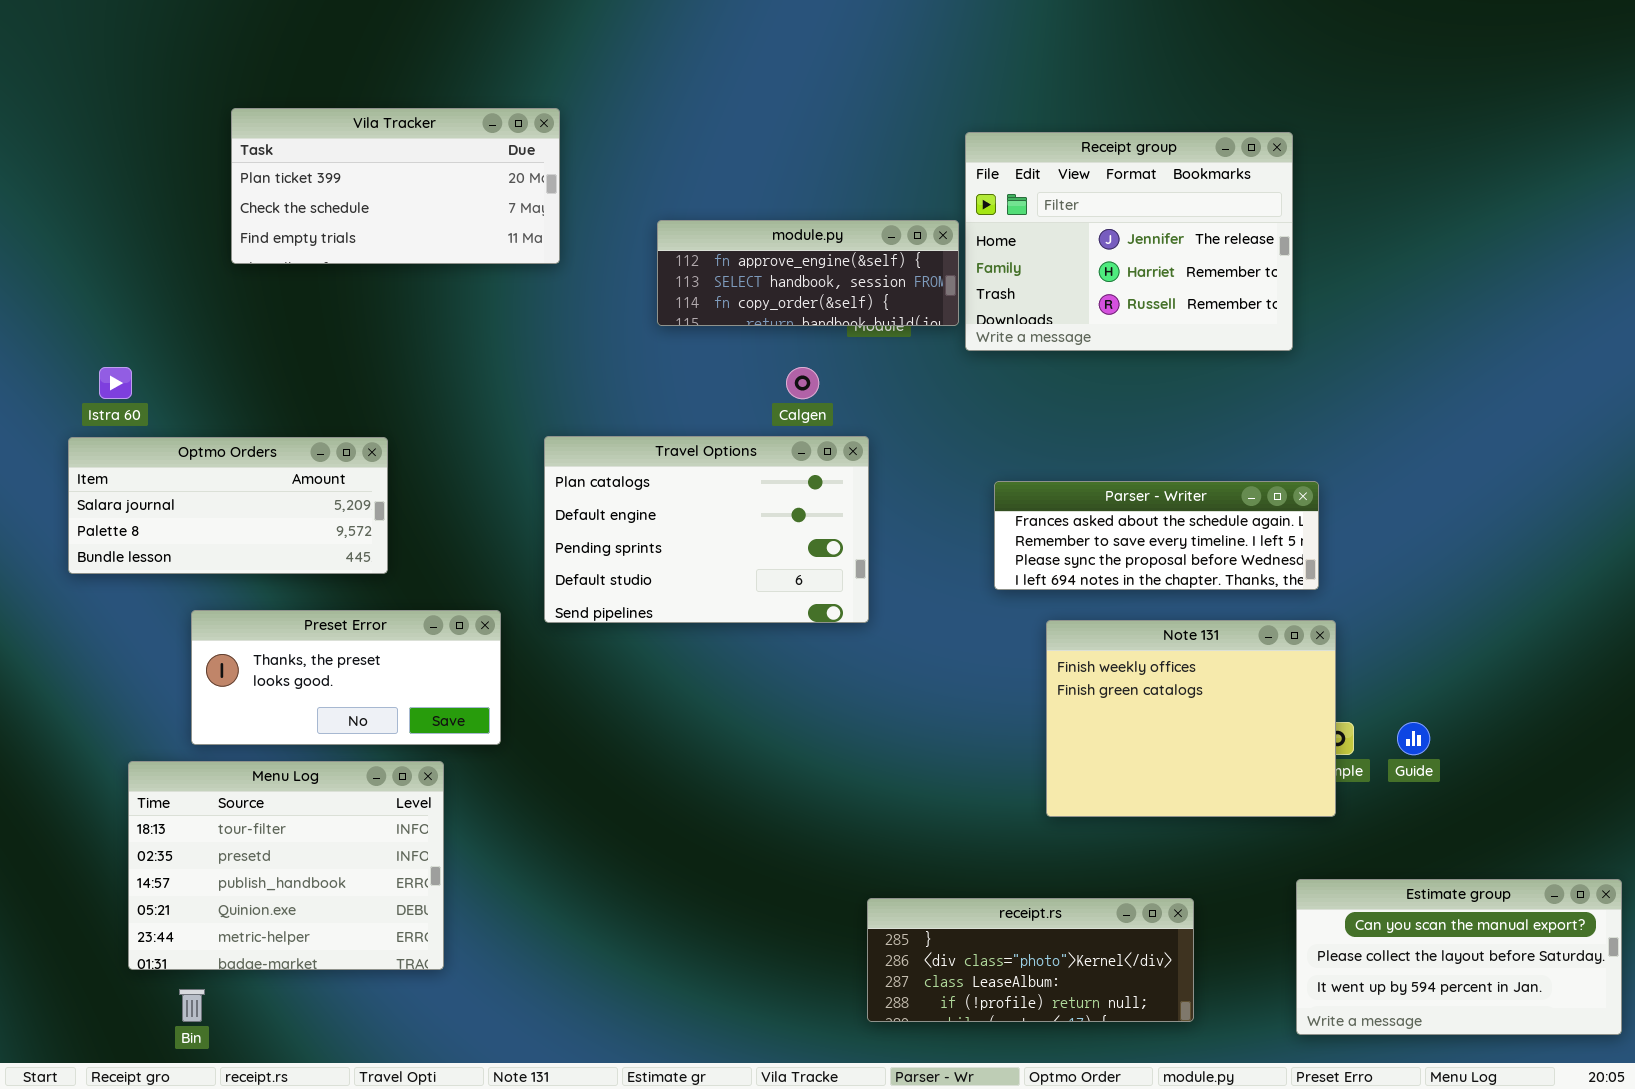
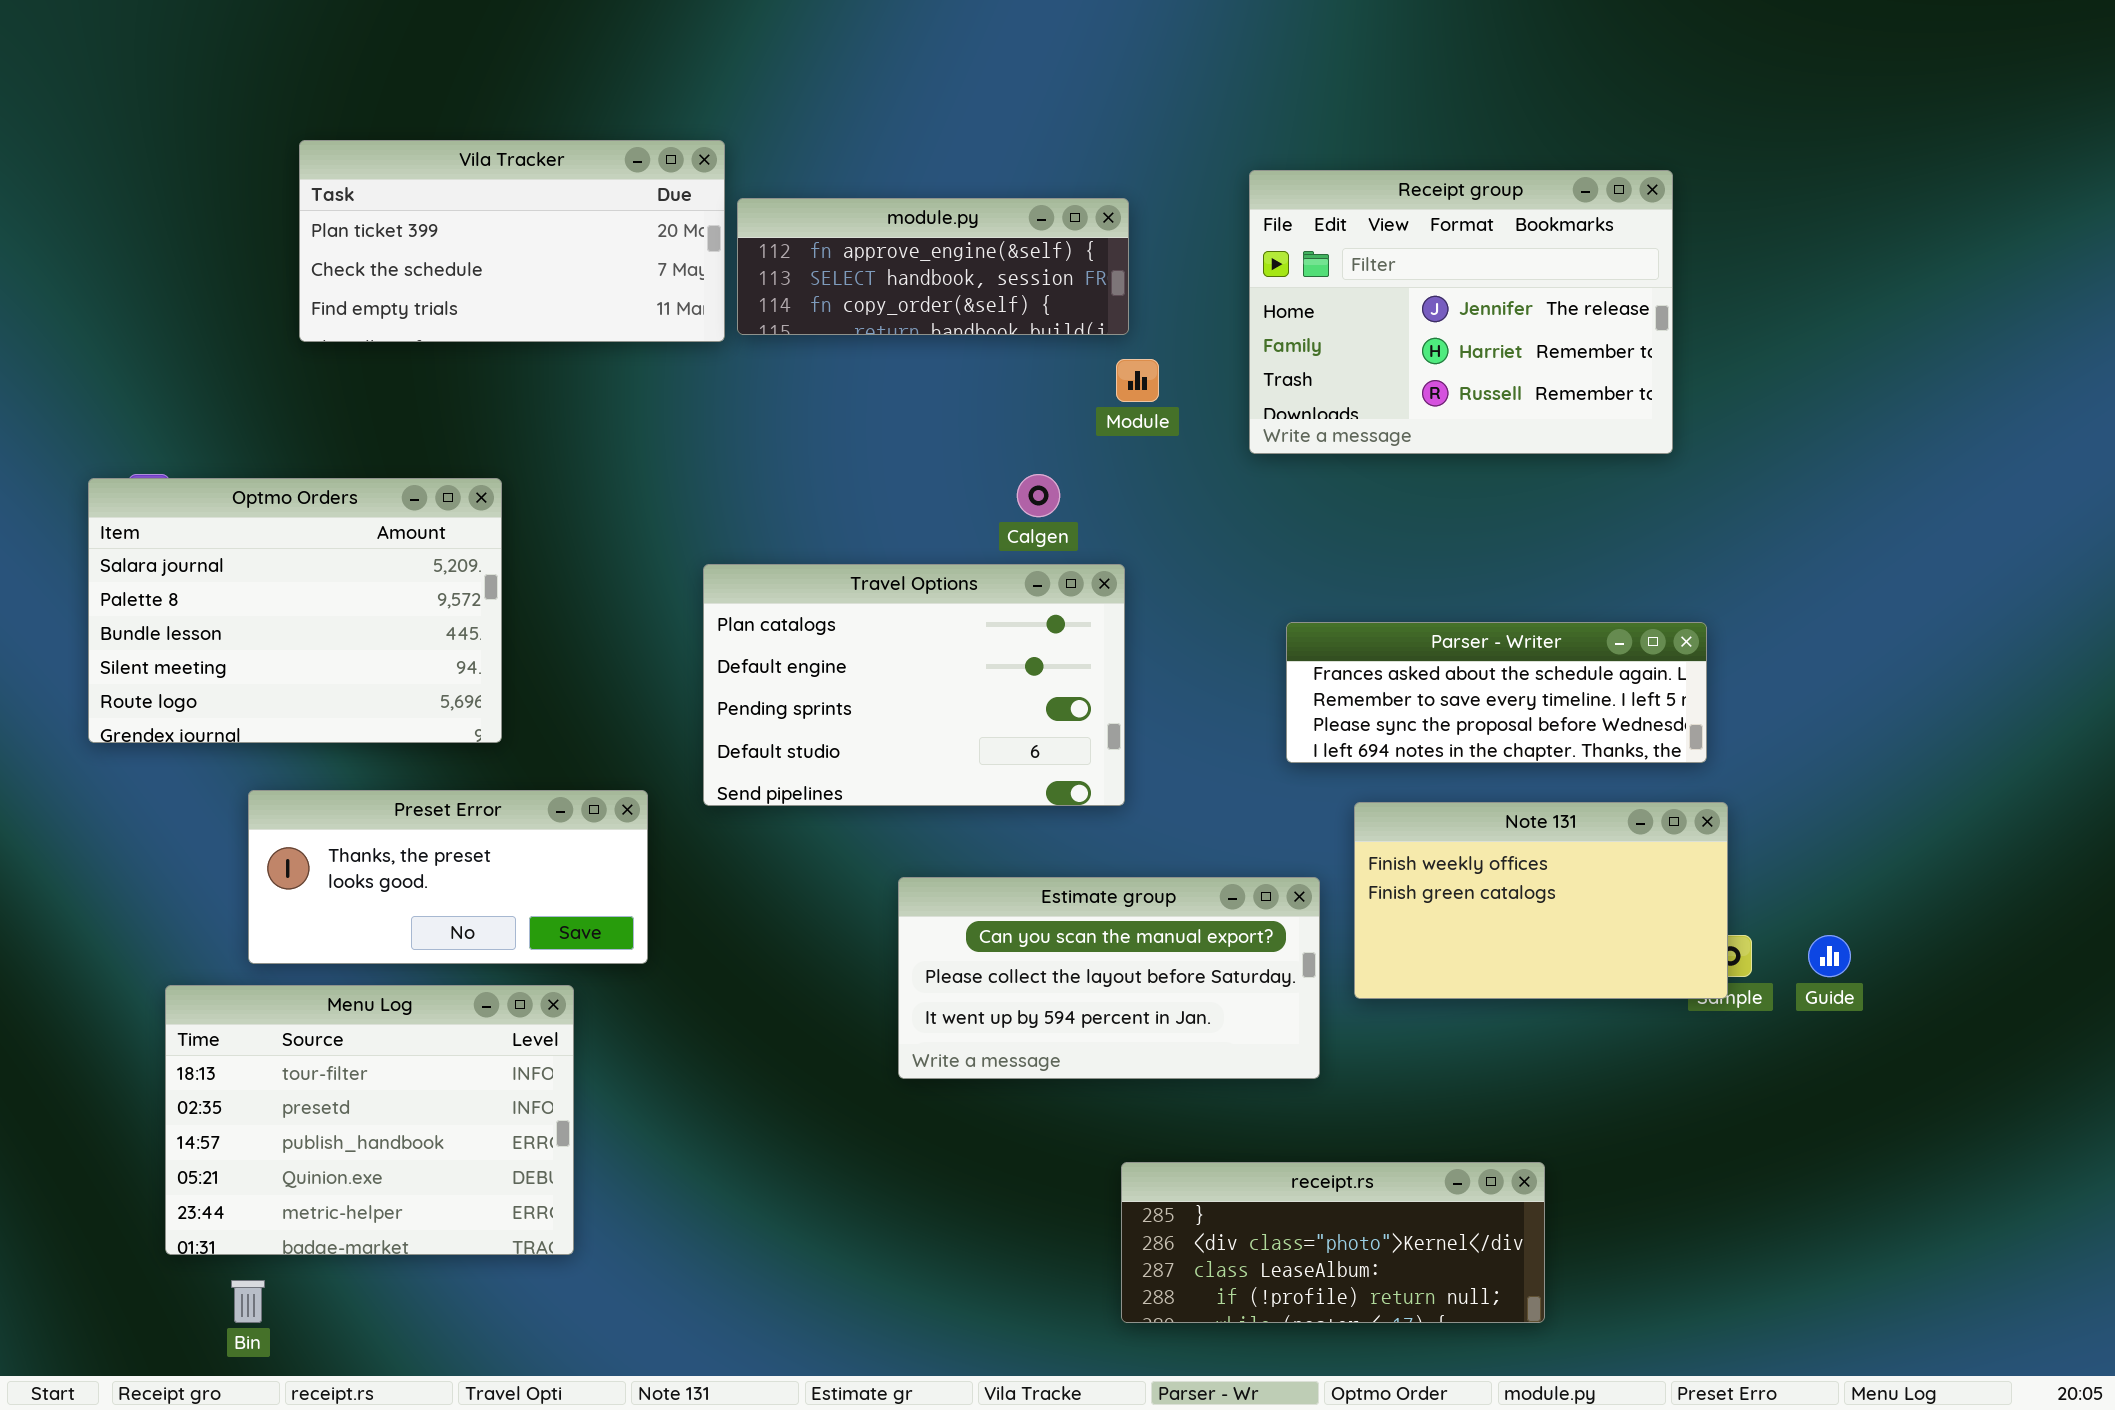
module.py: [657,220,959,326] -> [737,198,1129,335], moved
Optmo Orders: [68,437,388,574] -> [88,478,502,743], resized
Note 131: [1046,620,1336,817] -> [1354,802,1728,999], resized
Estimate group: [1296,879,1622,1035] -> [898,877,1320,1079], moved

